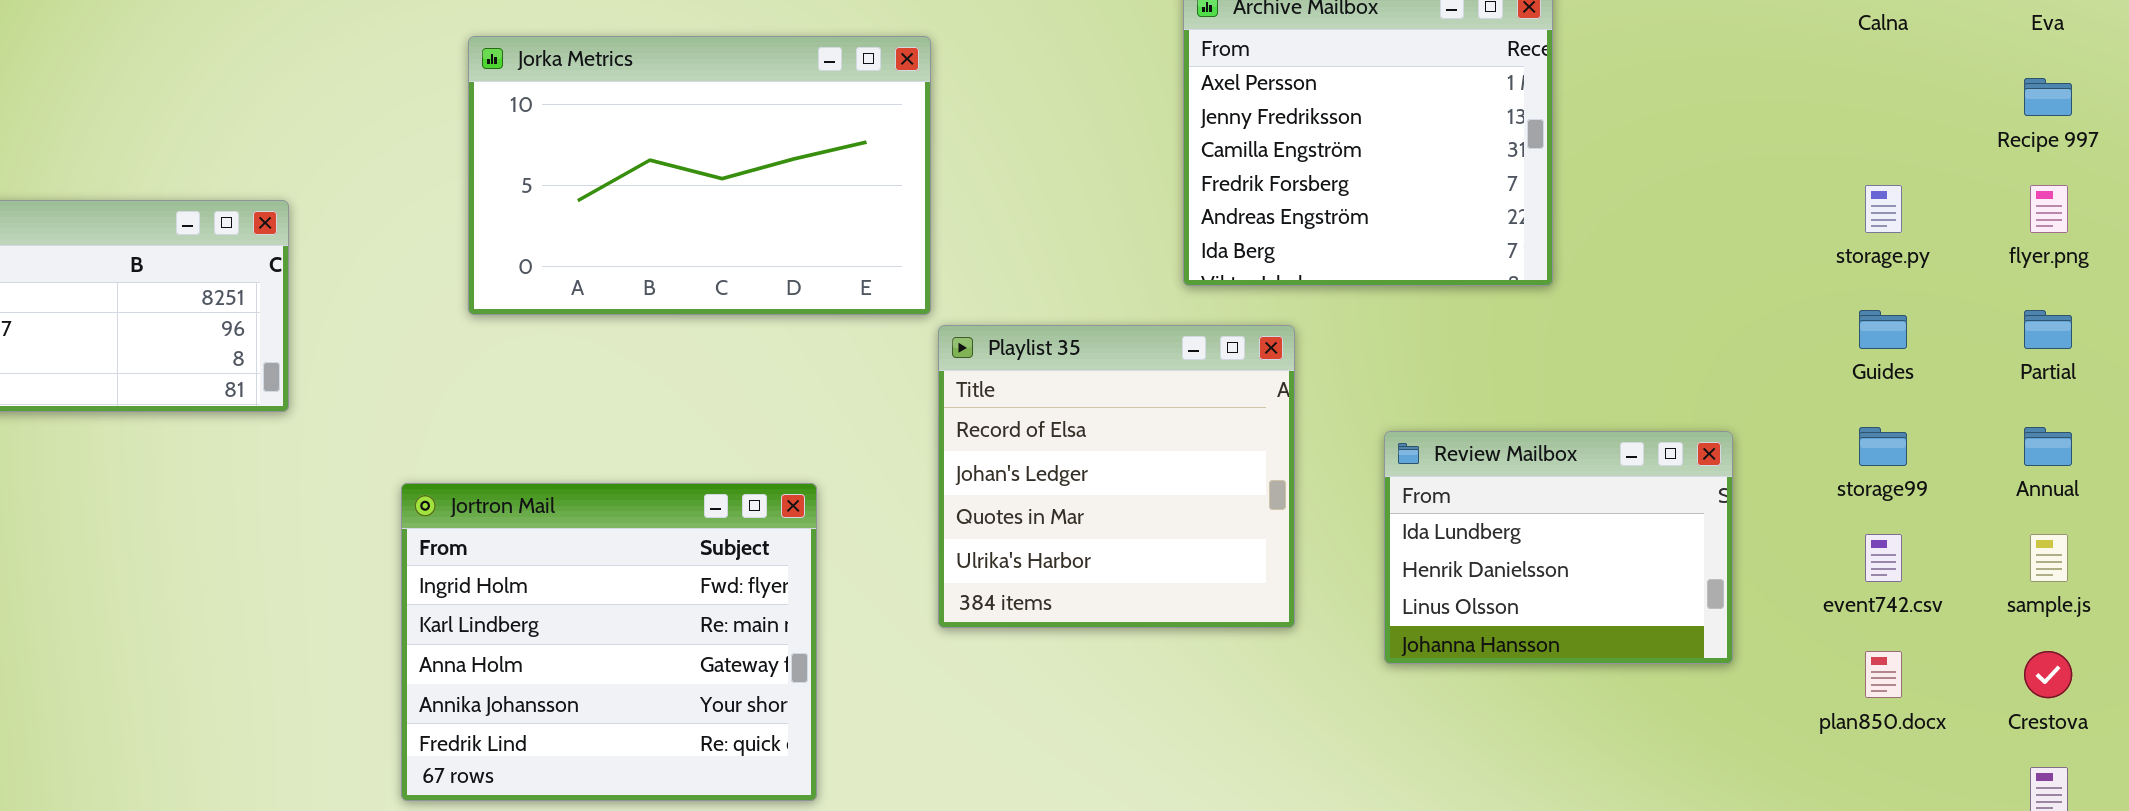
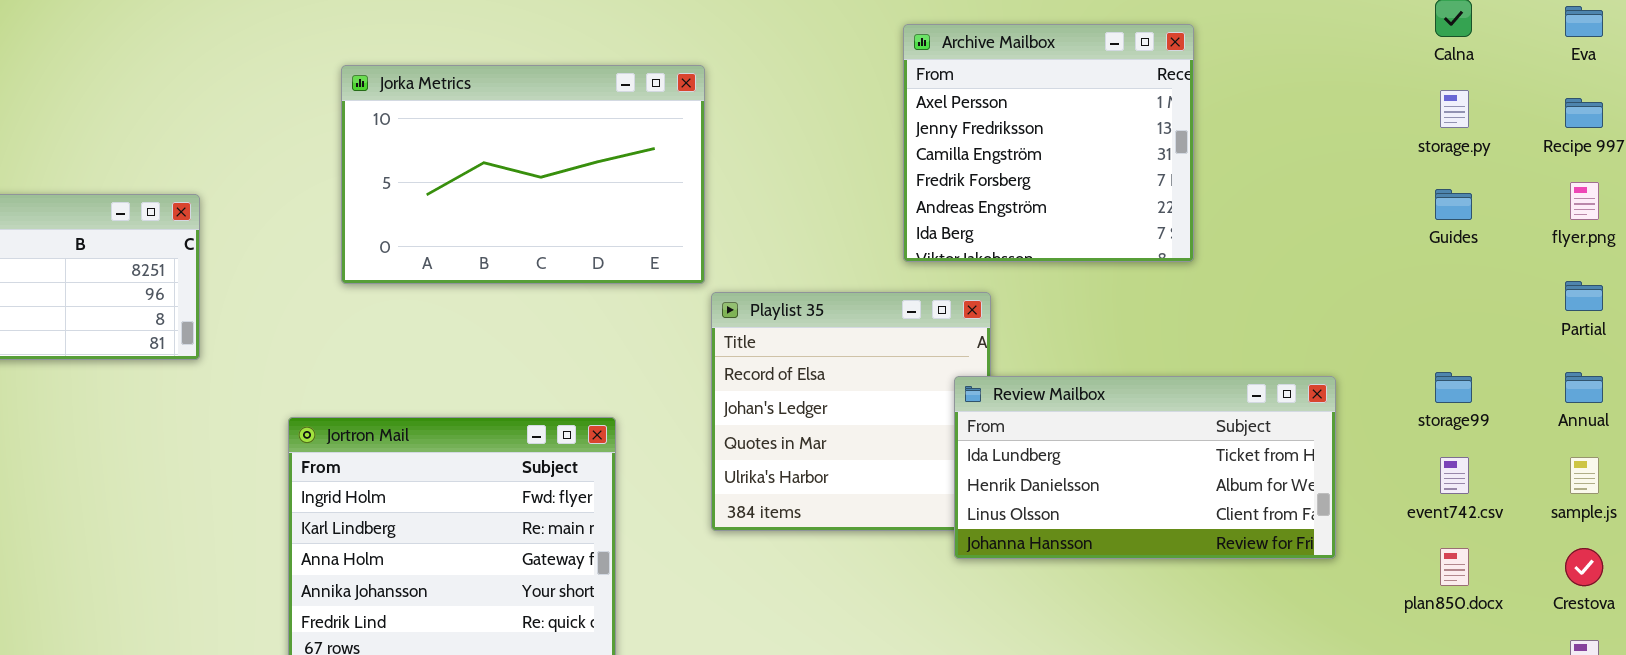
storage.py: [1865,185,1902,233] -> [1440,90,1469,128], moved
Guides: [1859,310,1907,349] -> [1435,189,1472,220], moved
Review Mailbox: [1384,431,1733,664] -> [954,376,1336,559], resized

